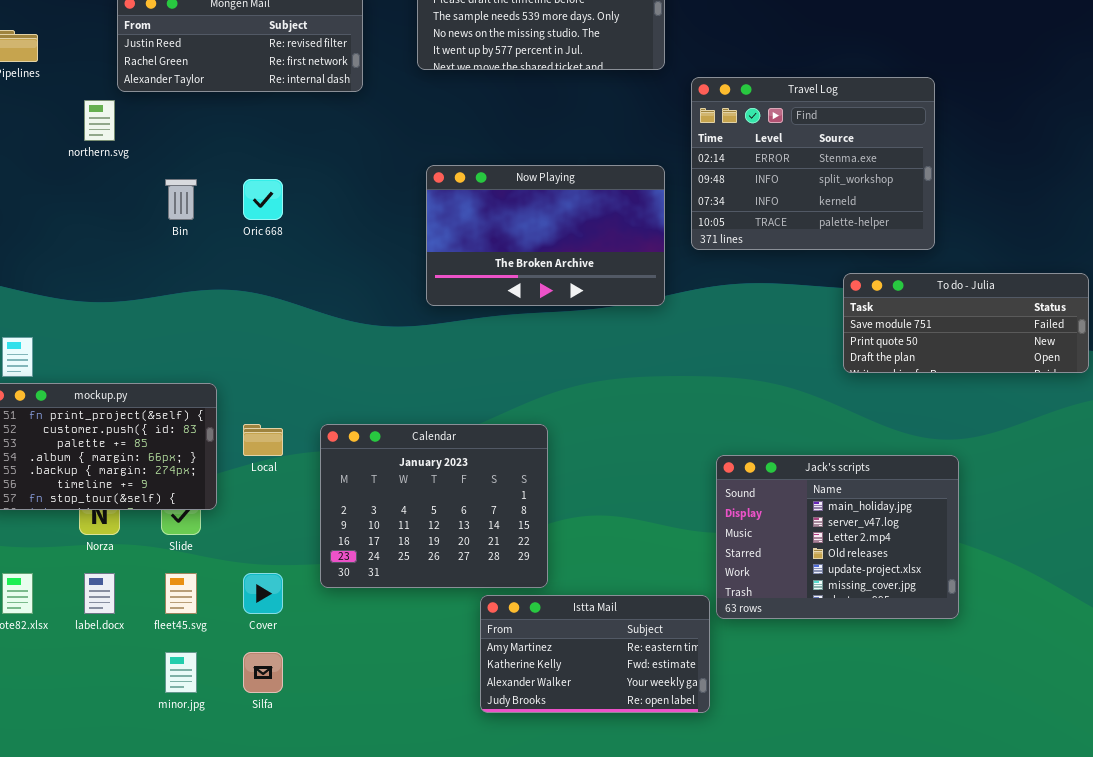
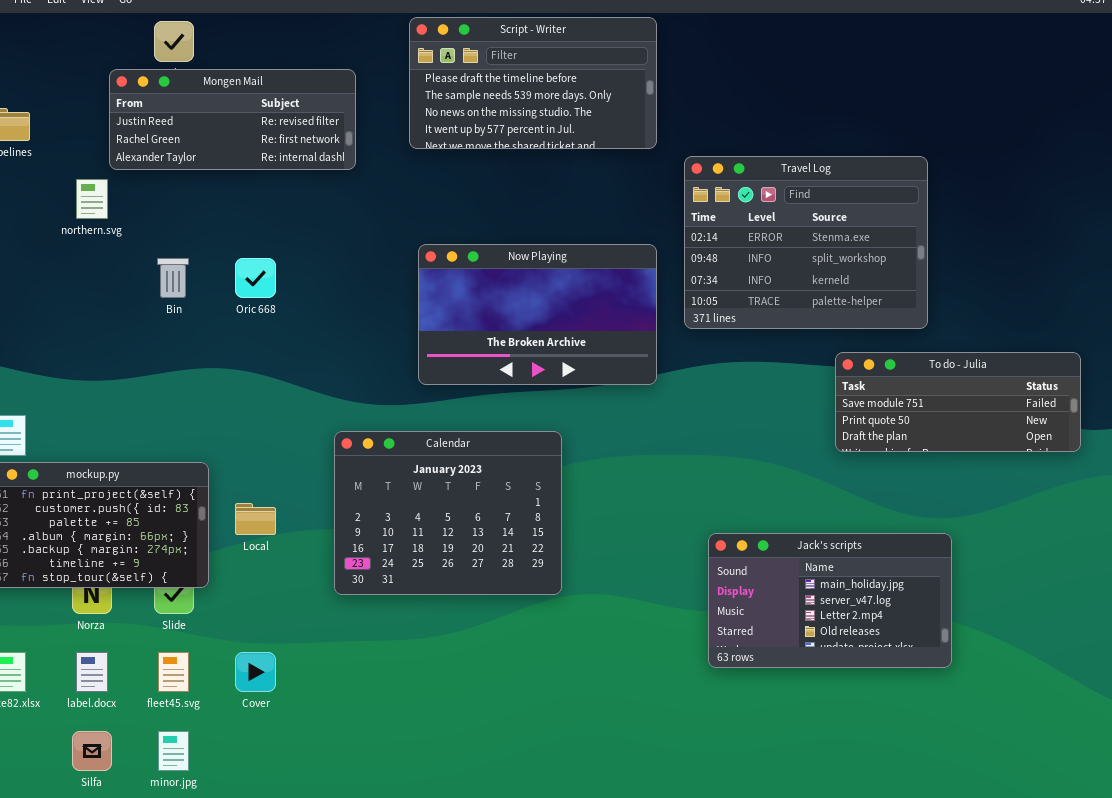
Calendar: [320,424,548,588] -> [334,431,562,595], moved
Jack's scripts: [716,455,959,619] -> [708,533,952,668], resized
Istta Mail: [480,595,710,713] -> none, closed
Silfa: [243,652,283,693] -> [72,731,112,771], moved

